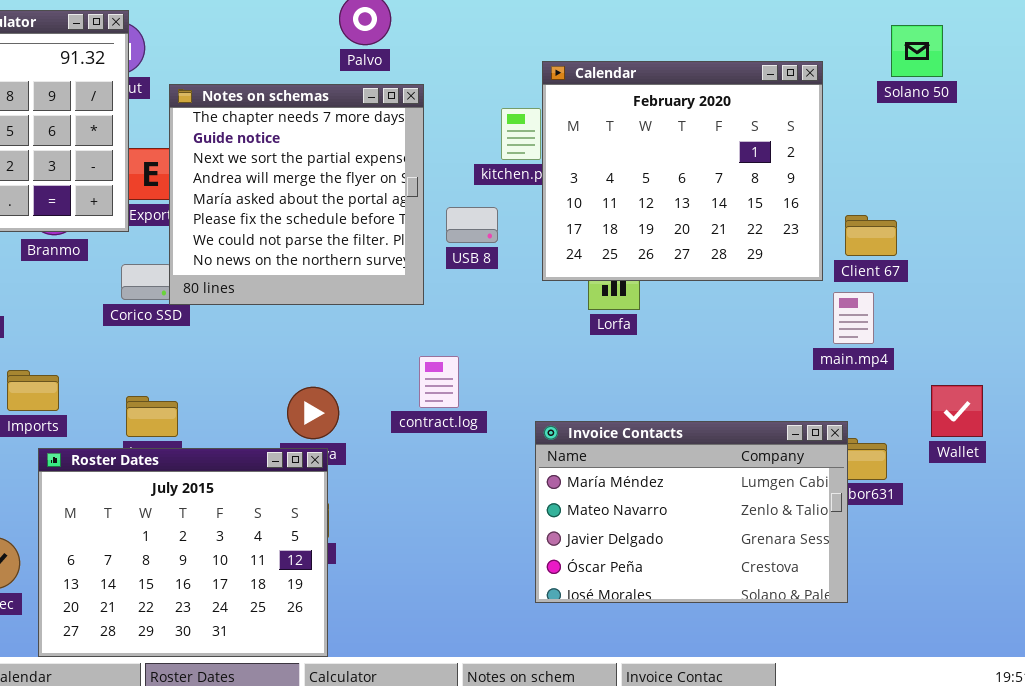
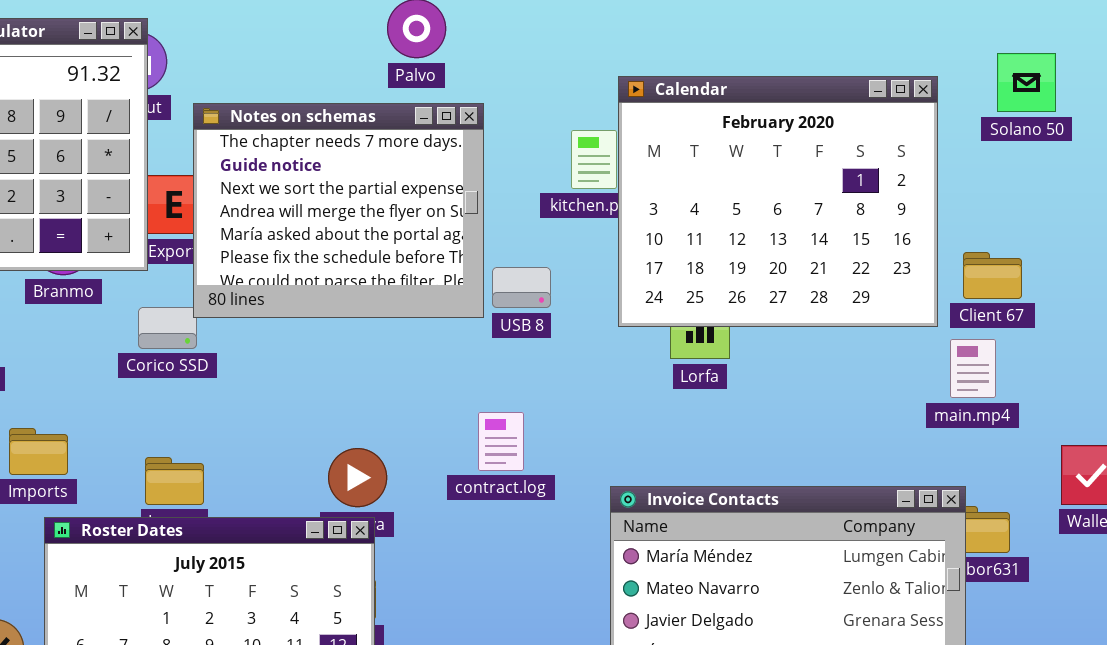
Solano 50: [891,25,943,77] -> [997,53,1056,112], moved
Notes on schemas: [169,84,424,305] -> [193,103,484,318], resized
USB 8: [446,207,498,243] -> [492,267,551,308], moved

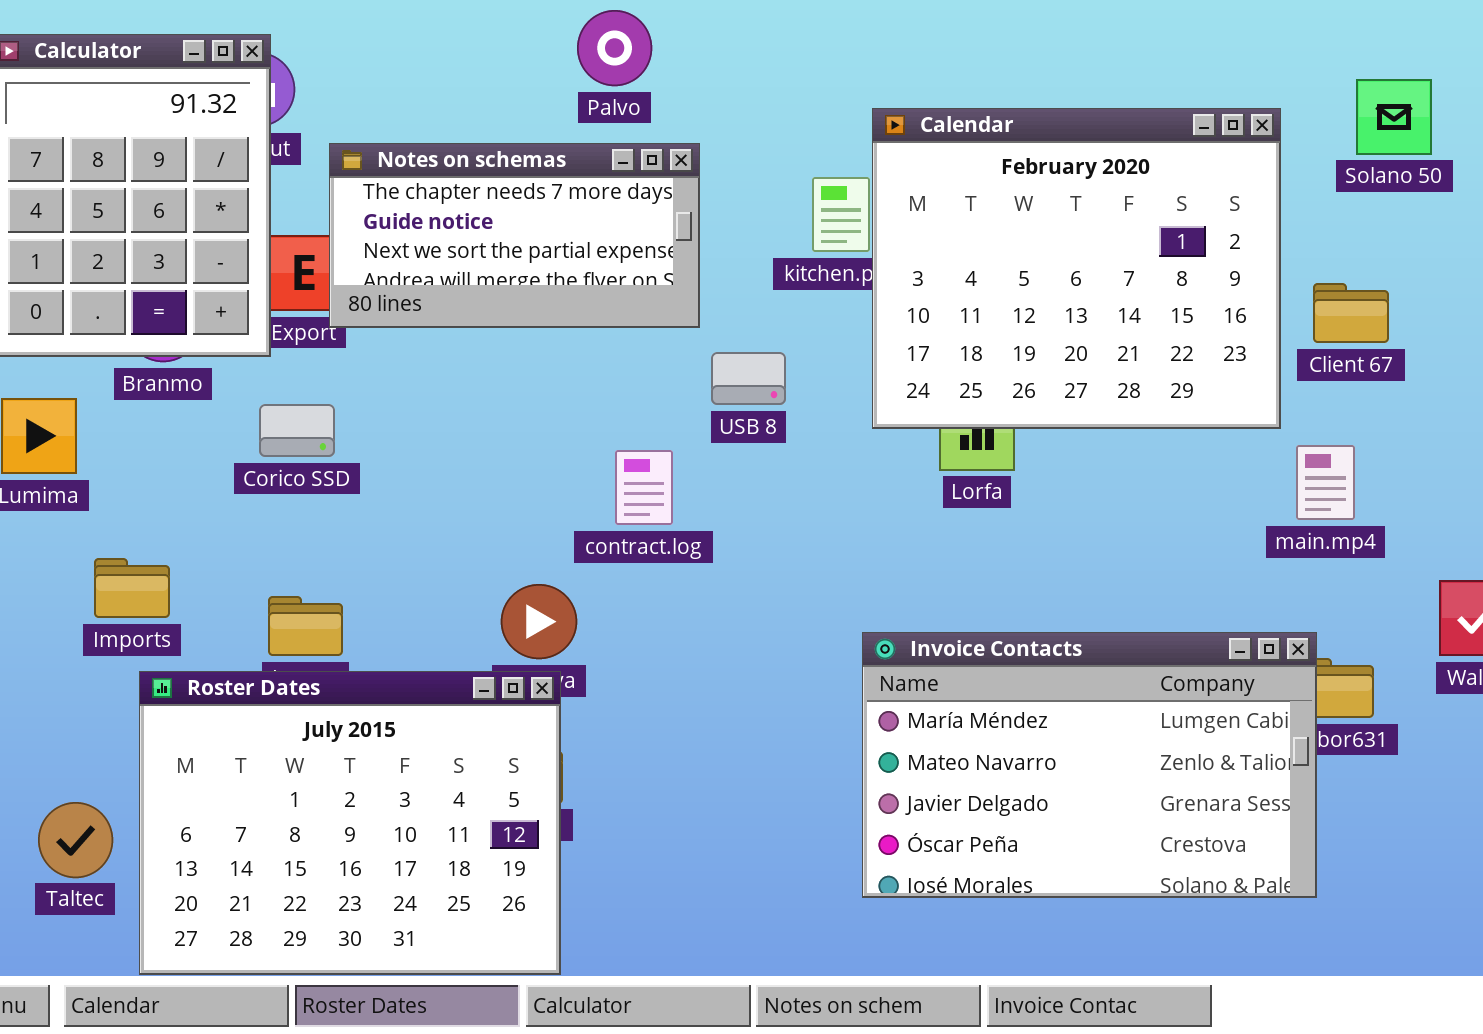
Notes on schemas: [193,103,484,318] -> [329,143,700,328], resized
Client 67: [963,252,1022,299] -> [1313,283,1389,343], moved
contract.log: [478,412,524,471] -> [615,450,673,525], moved

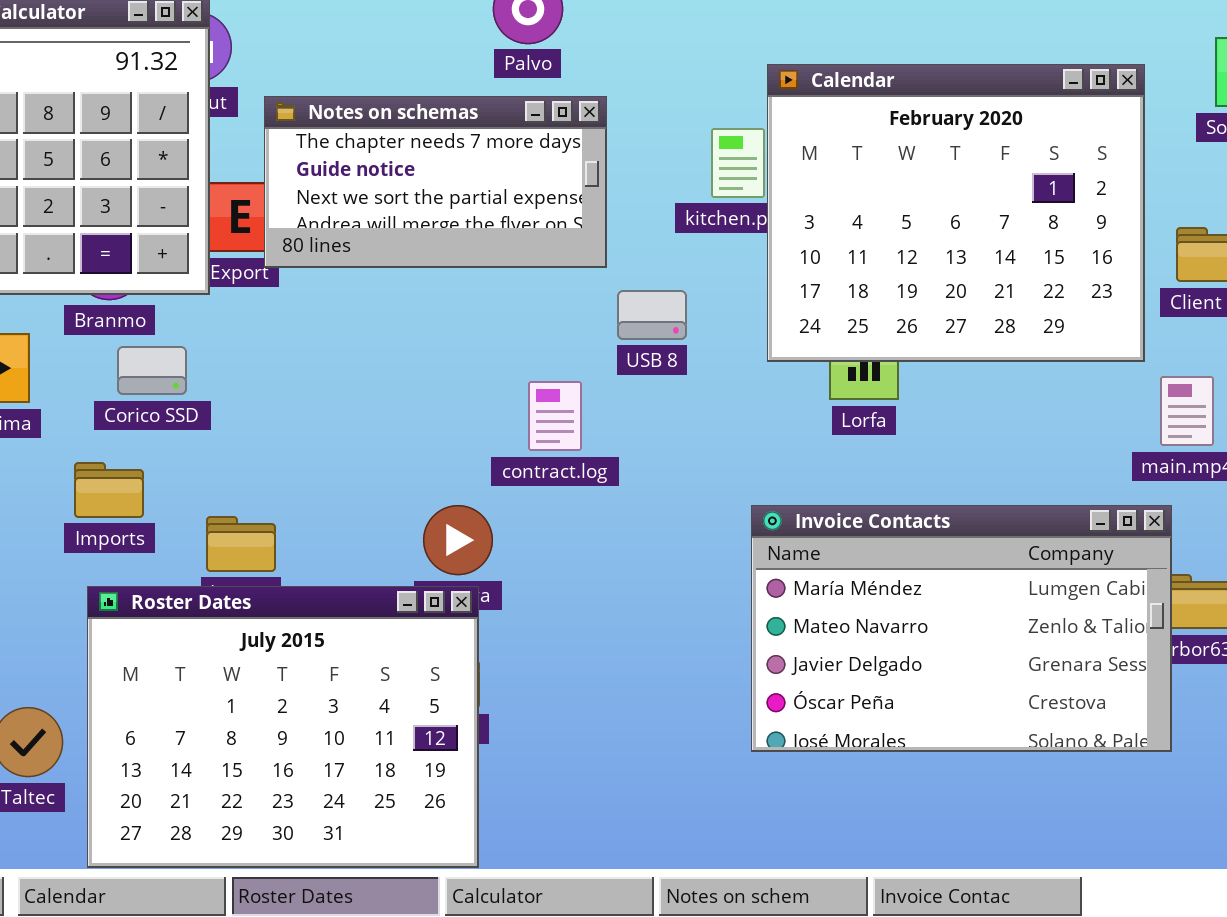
Corico SSD: [259,404,335,457] -> [117,346,187,395], moved
Imports: [94,558,170,618] -> [74,462,144,518], moved
Invoice Contacts: [862,632,1317,898] -> [751,505,1172,752], moved

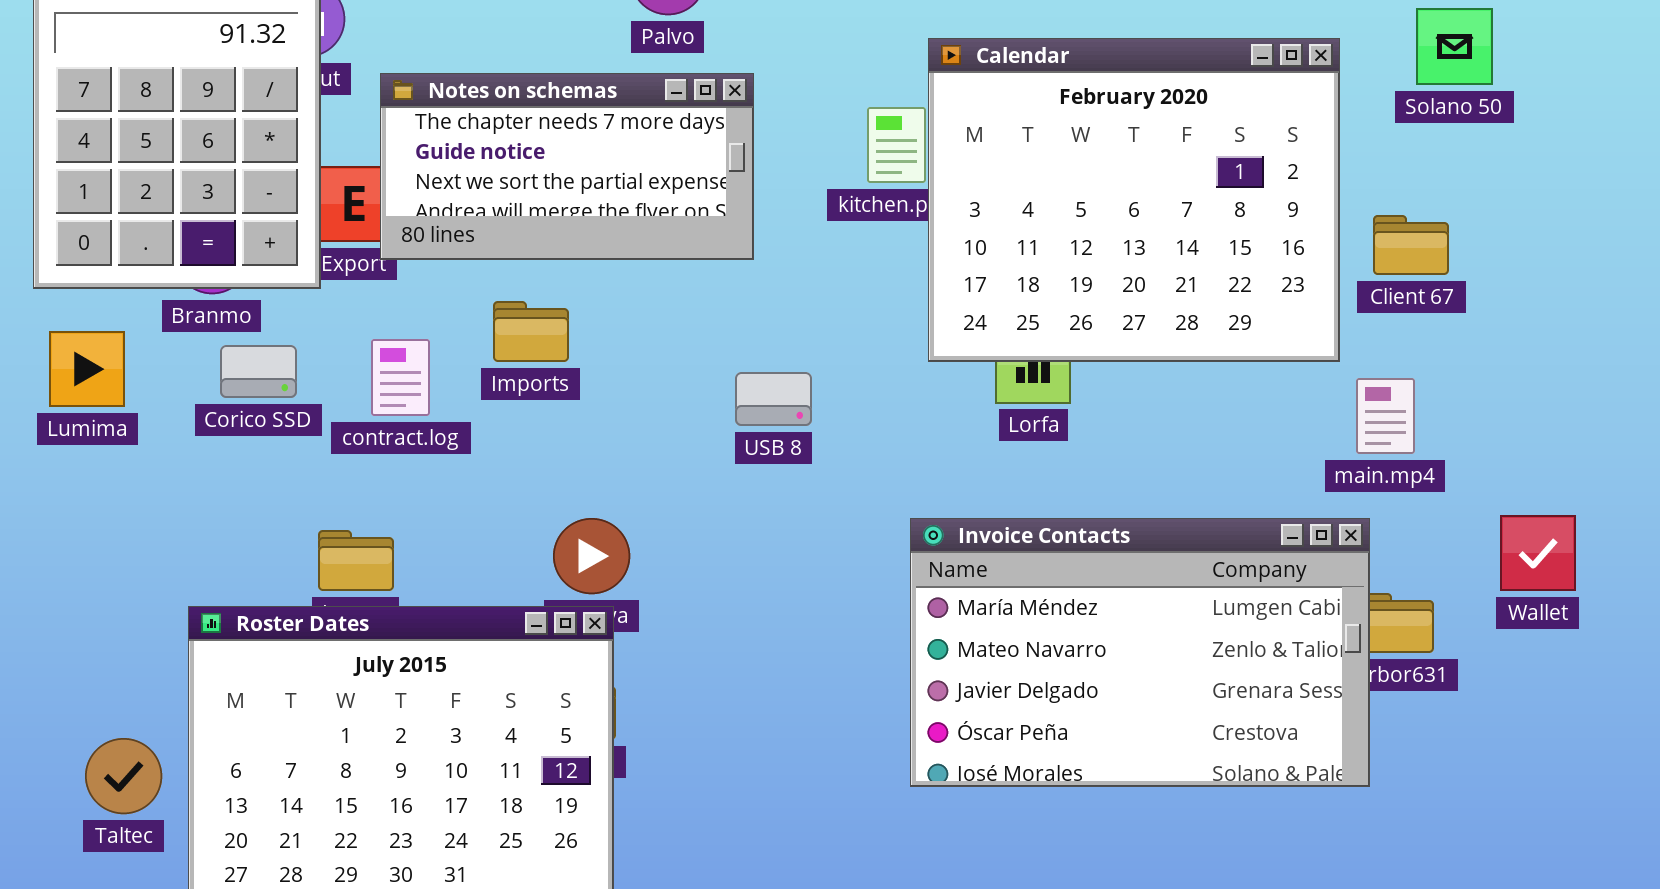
USB 8: [617,290,687,340] -> [735,372,812,426], moved
contract.log: [528,381,582,451] -> [371,339,430,416], moved
Imports: [74,462,144,518] -> [493,301,569,362], moved

